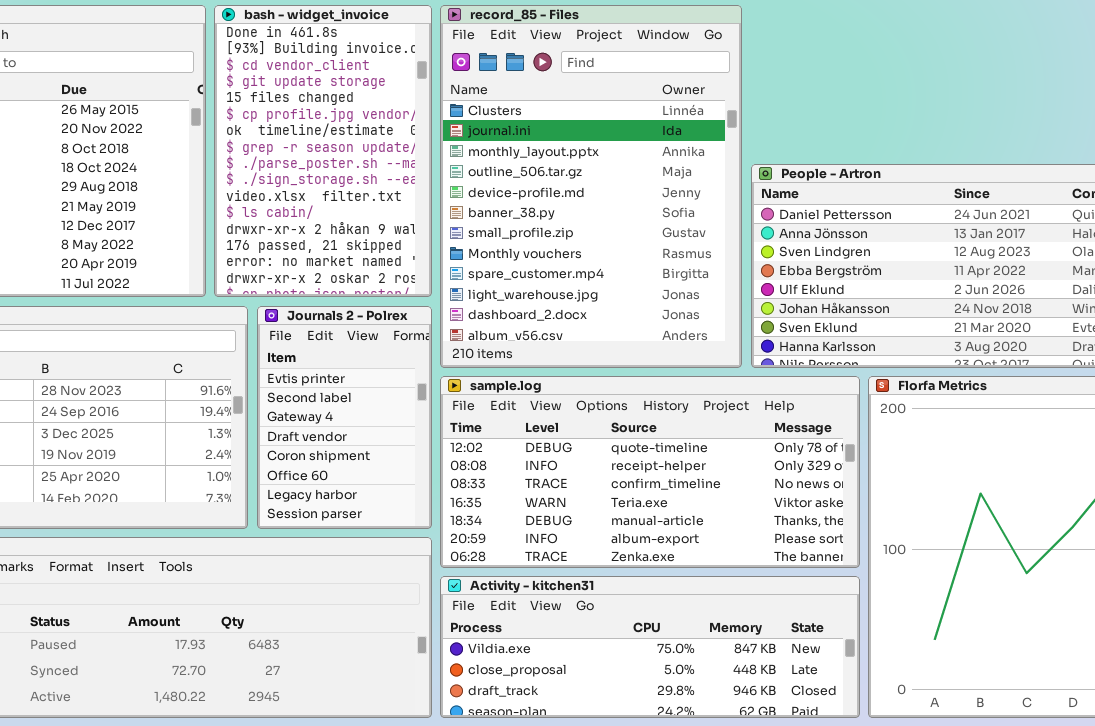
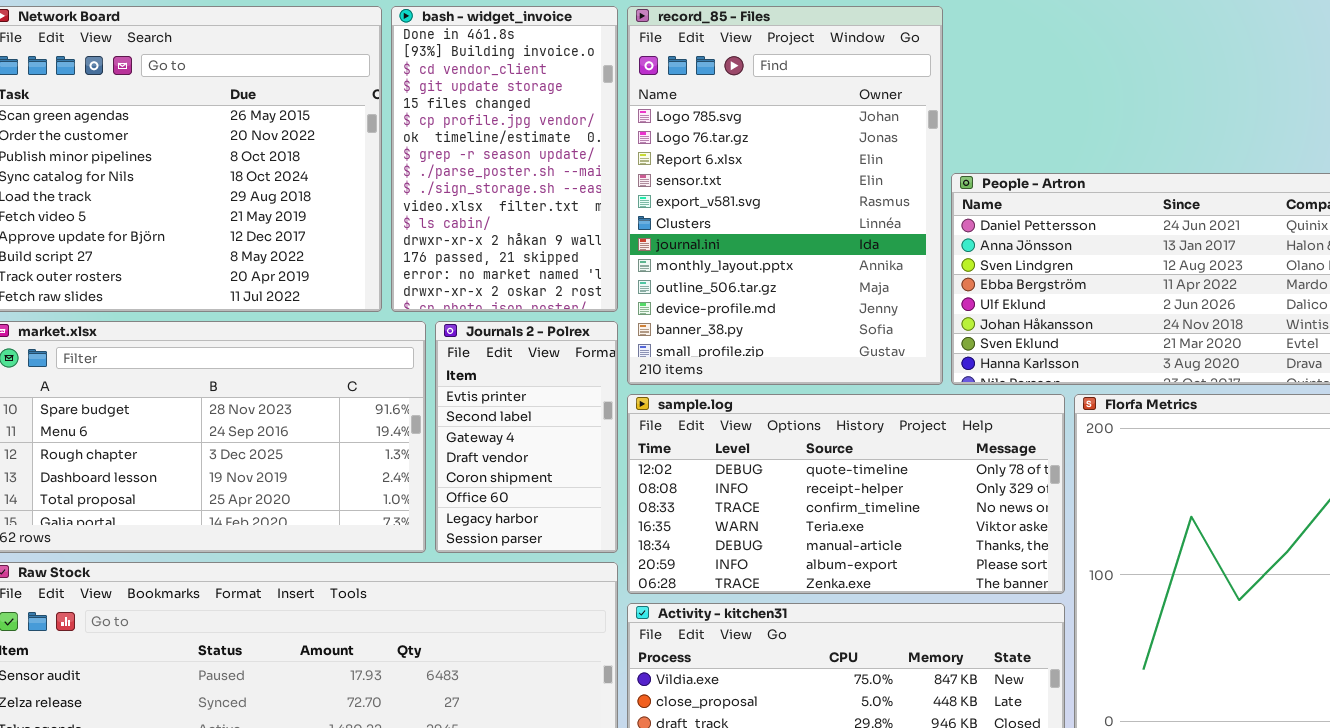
record_85 - Files: [440,5,742,368] -> [627,6,943,385], scrolled up 5 rows

